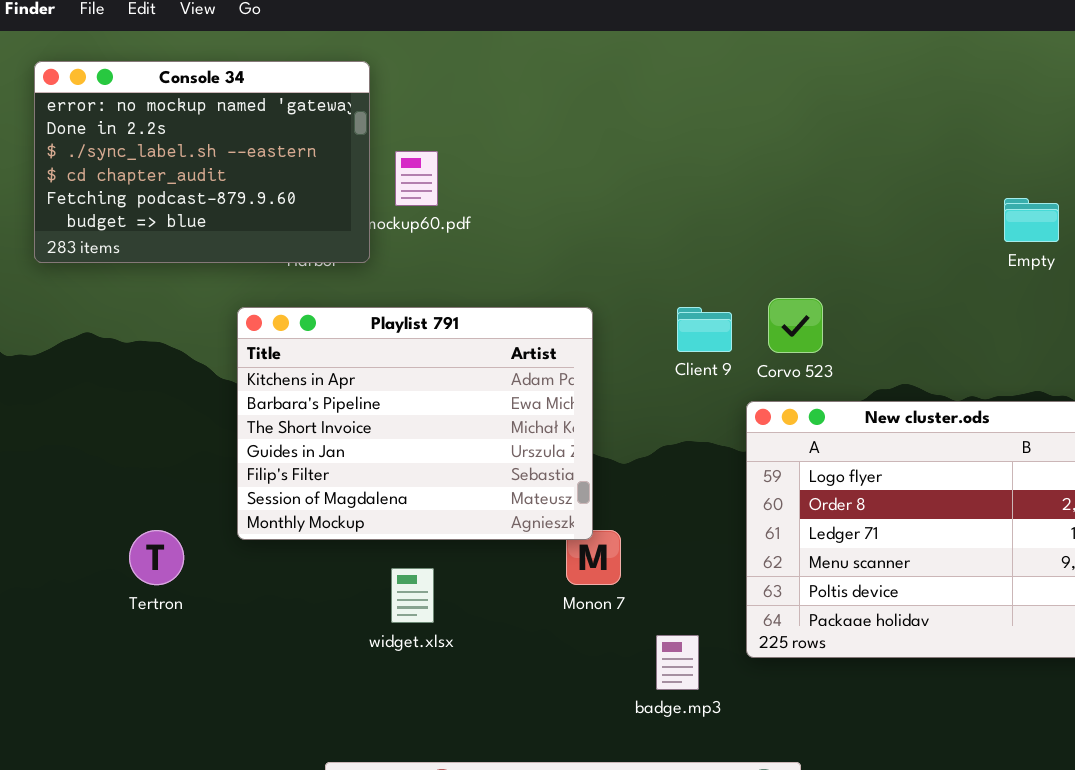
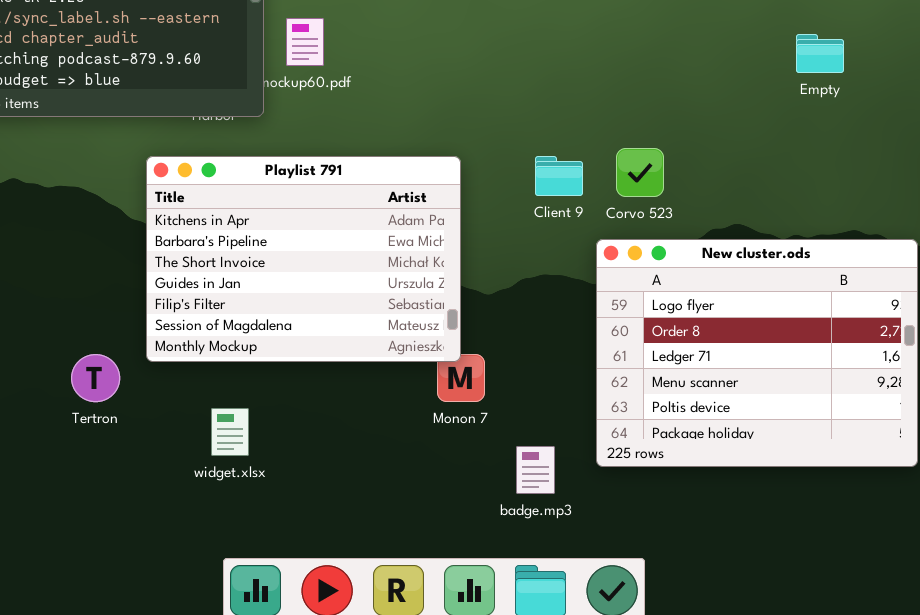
Empty: [1004,198,1059,242] -> [796,34,844,73], moved
Tertron: [129,530,184,585] -> [71,354,120,402], moved
widget.xlsx: [391,568,434,623] -> [211,408,249,456], moved

